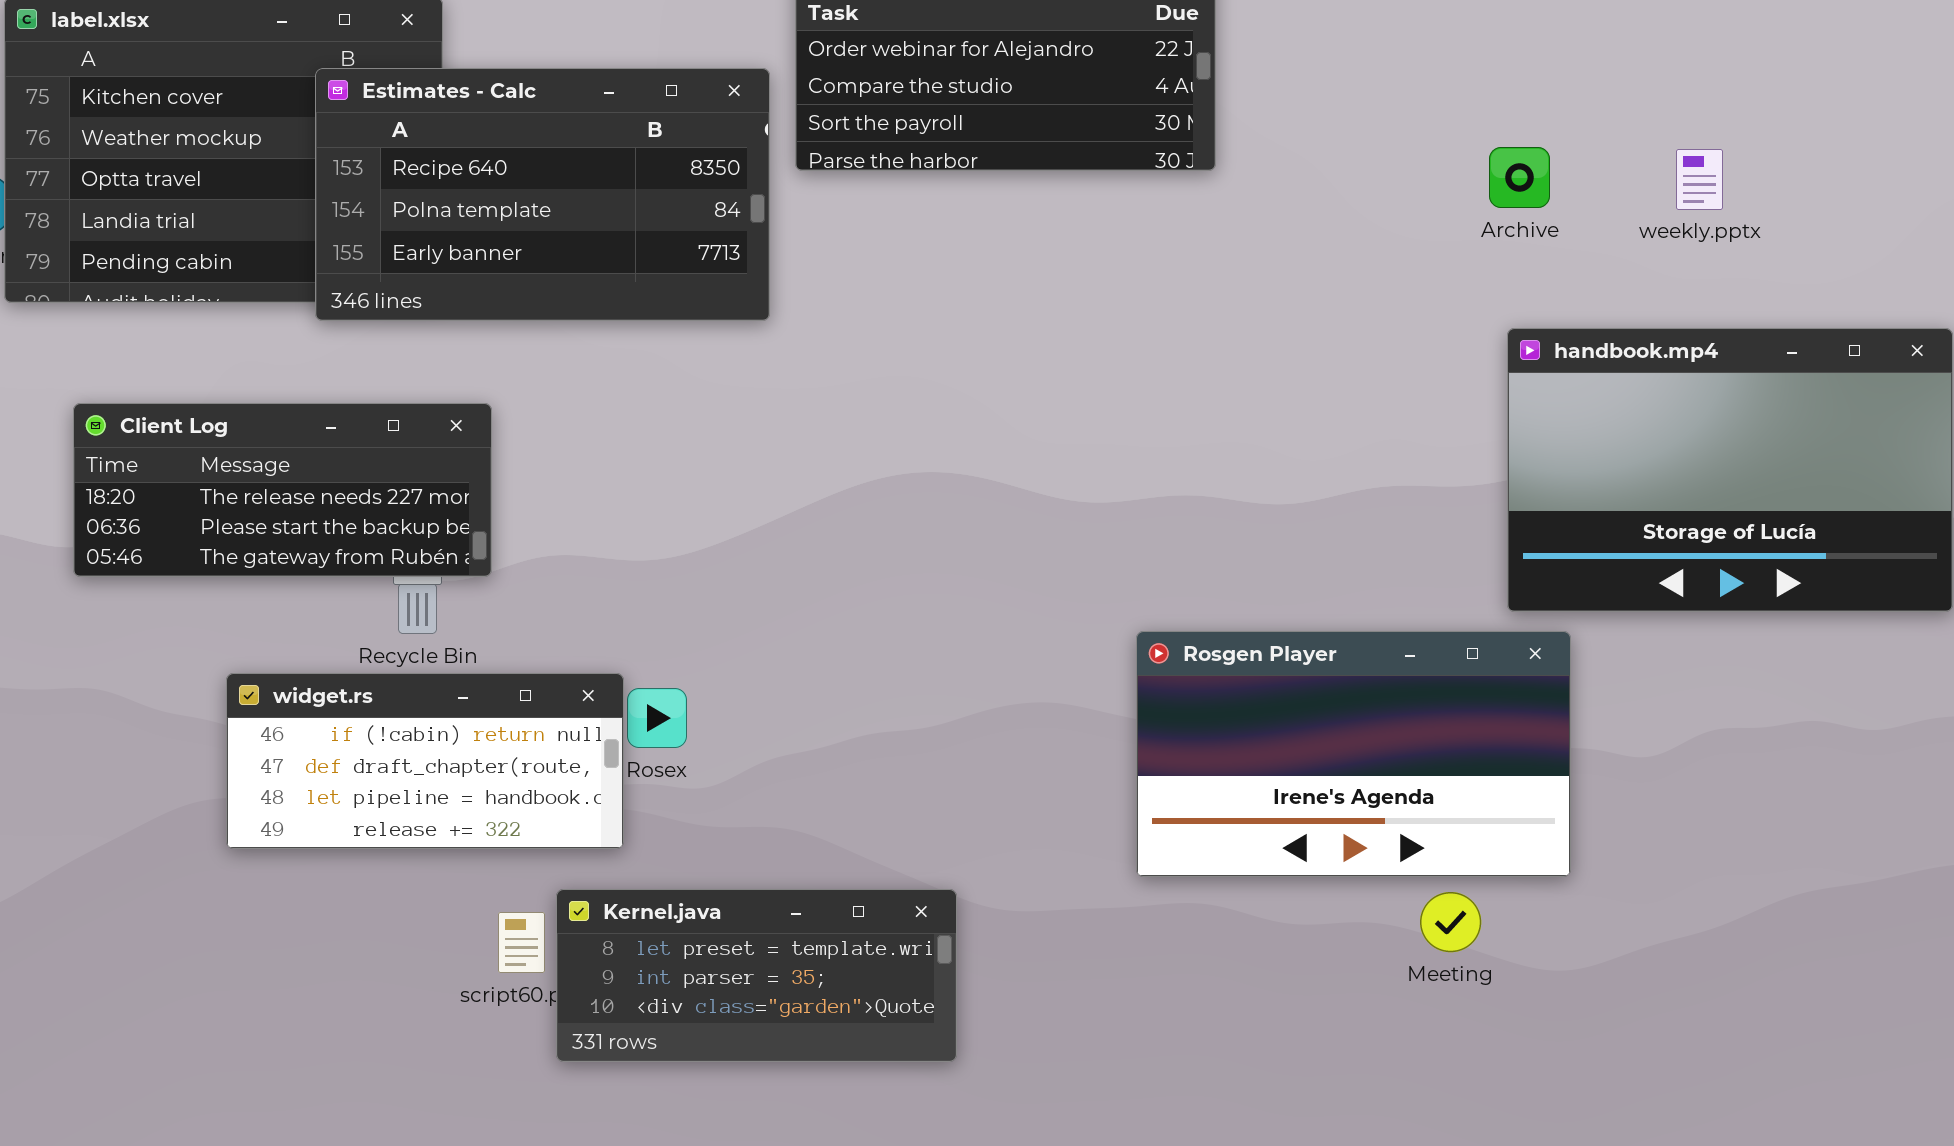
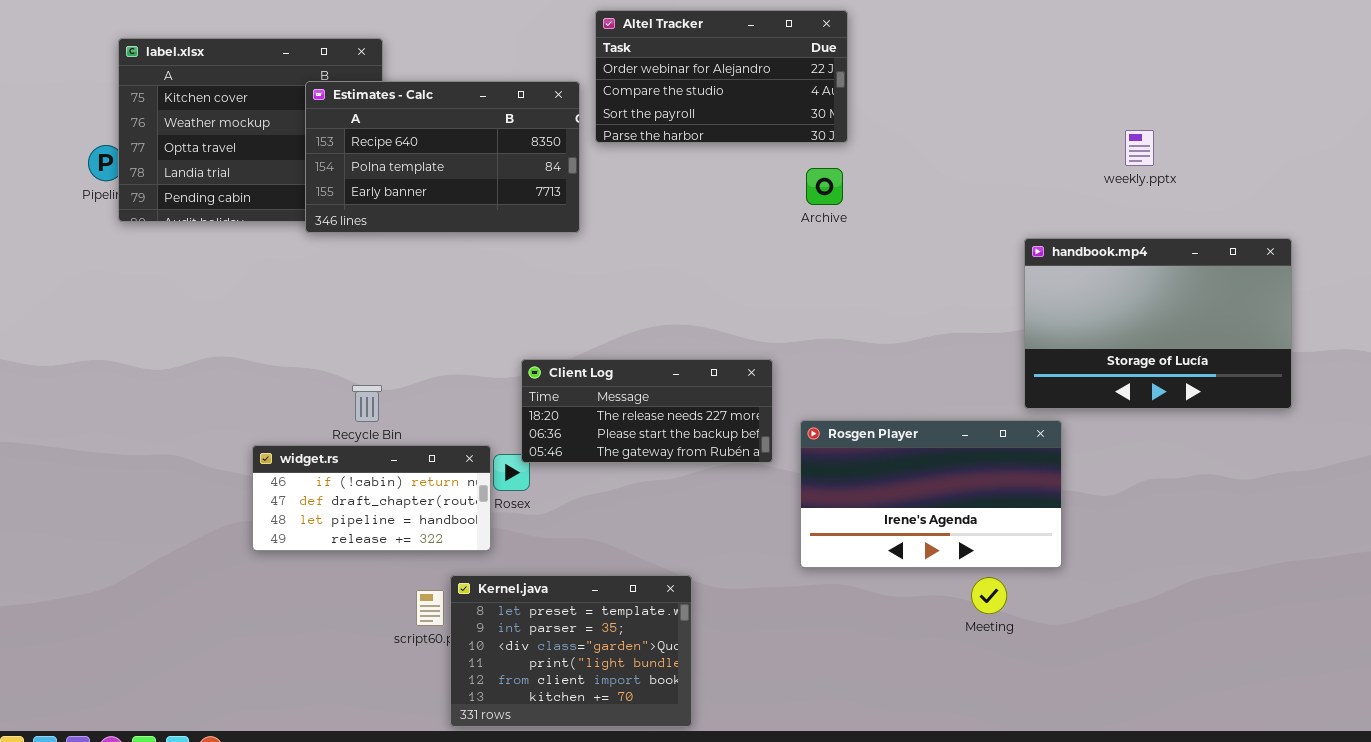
Archive: [1489,147,1550,208] -> [806,168,843,205], moved
Client Log: [73,403,492,577] -> [521,359,773,463], moved
Kernel.java: [556,889,957,1062] -> [450,575,692,727], resized

